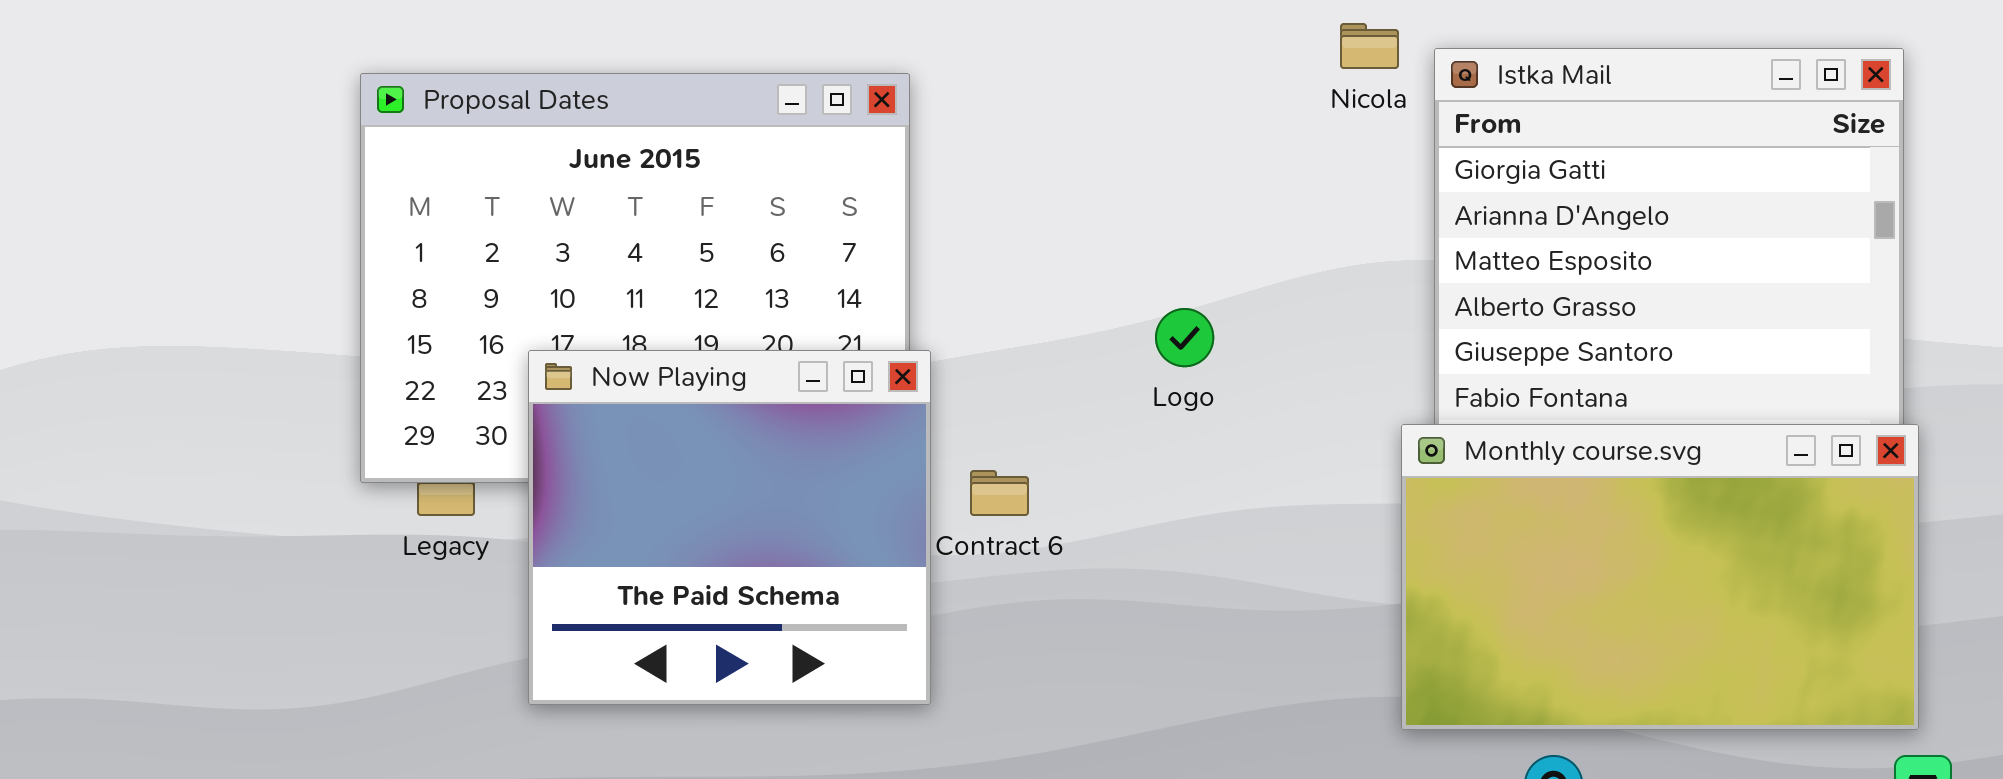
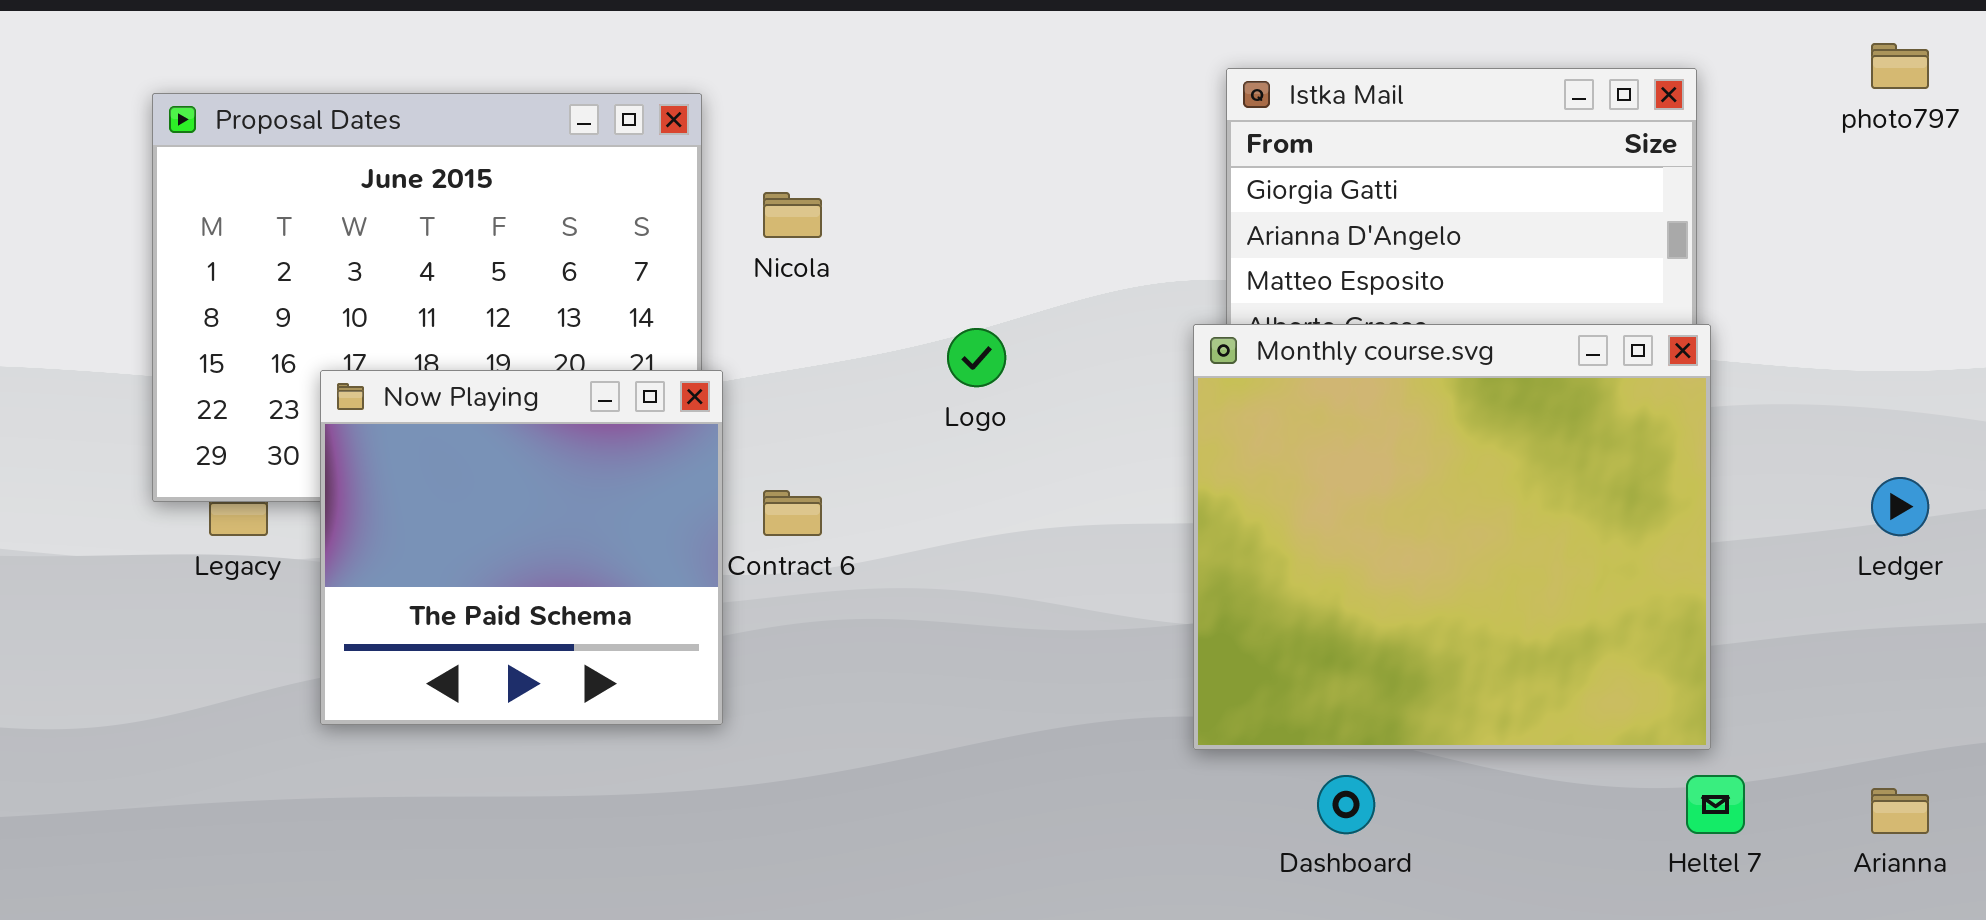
Nicola: [1340,23,1399,69] -> [763,192,822,238], moved
Monthly course.svg: [1401,424,1919,730] -> [1193,324,1711,750], resized

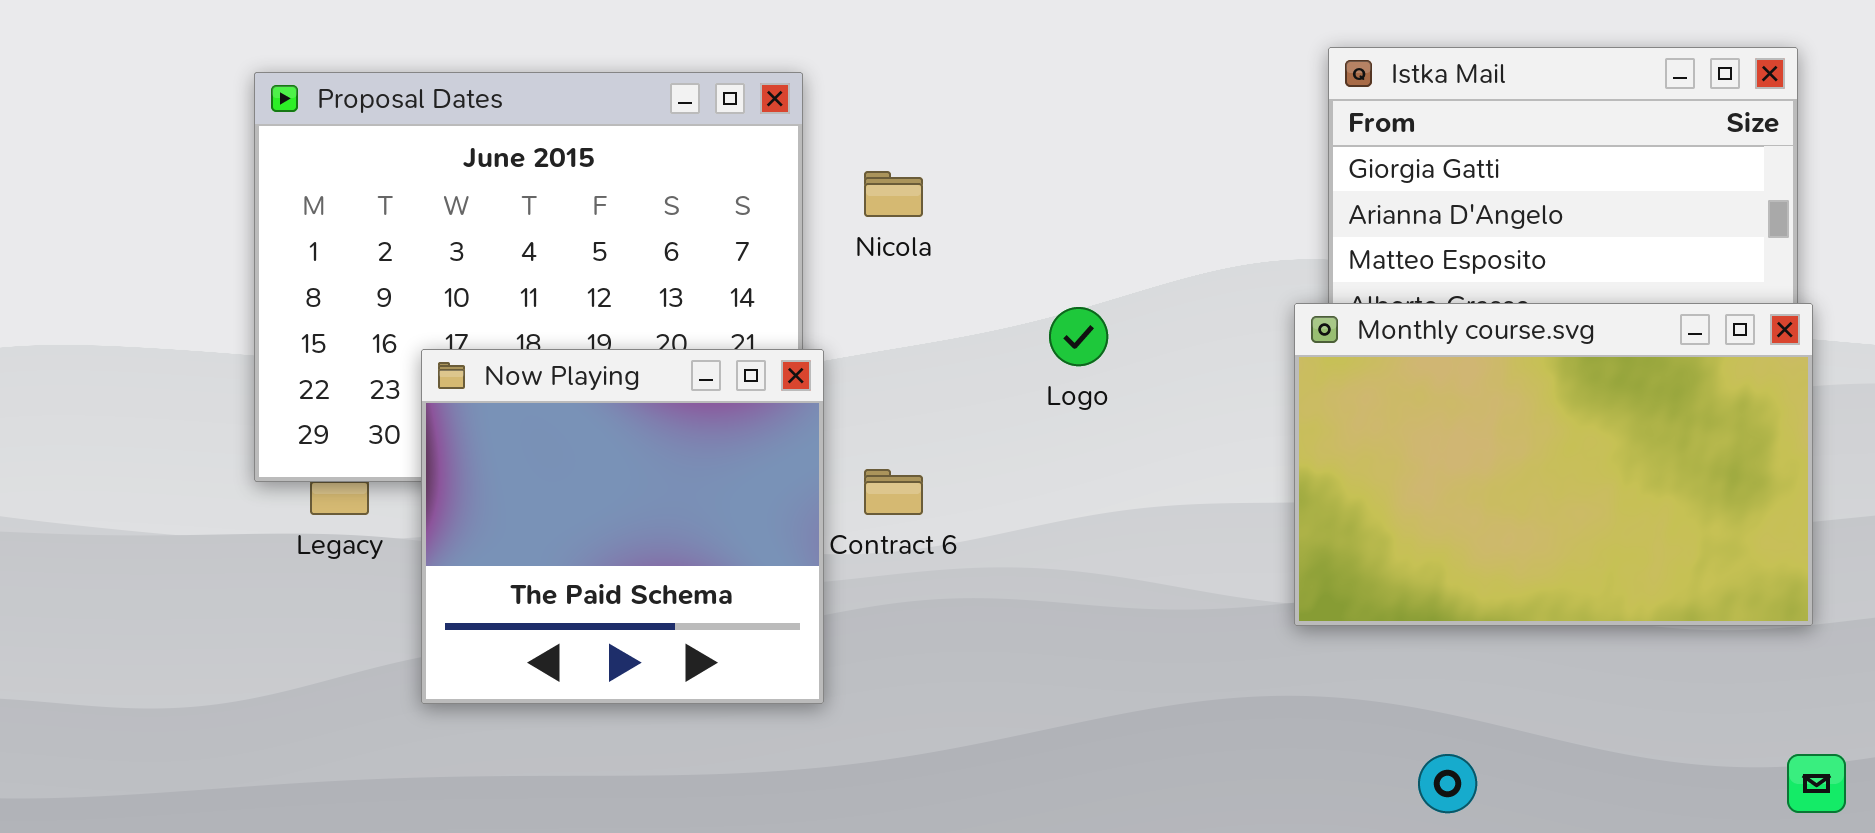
Monthly course.svg: [1193,324,1711,750] -> [1294,303,1813,626], resized

